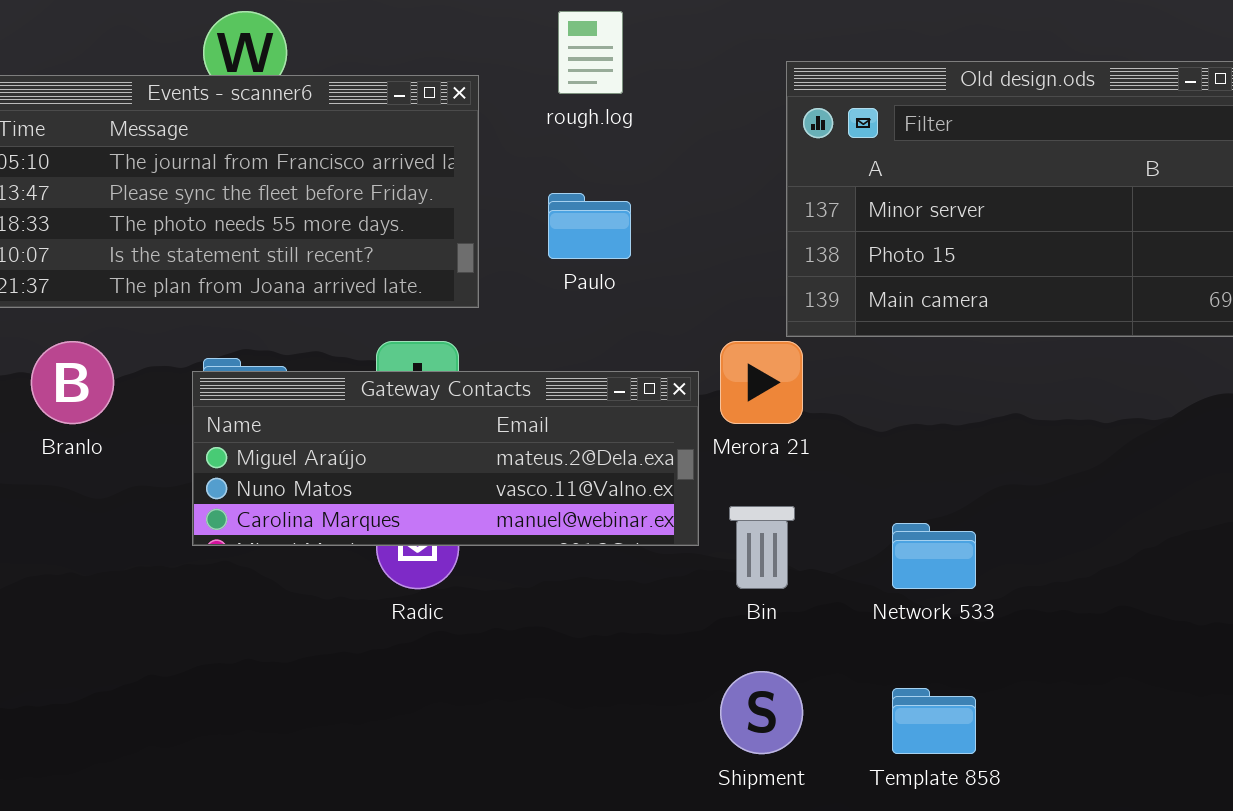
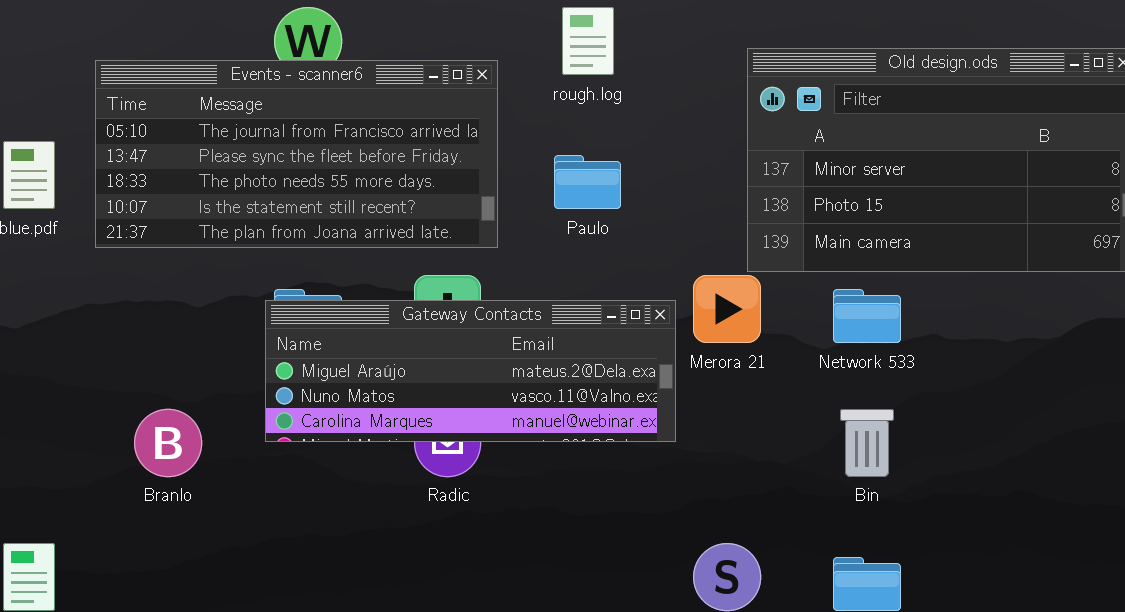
Branlo: [31,341,114,424] -> [134,409,202,477], moved
Bin: [729,506,795,589] -> [840,409,894,477], moved
Network 533: [892,523,976,589] -> [833,289,901,343], moved

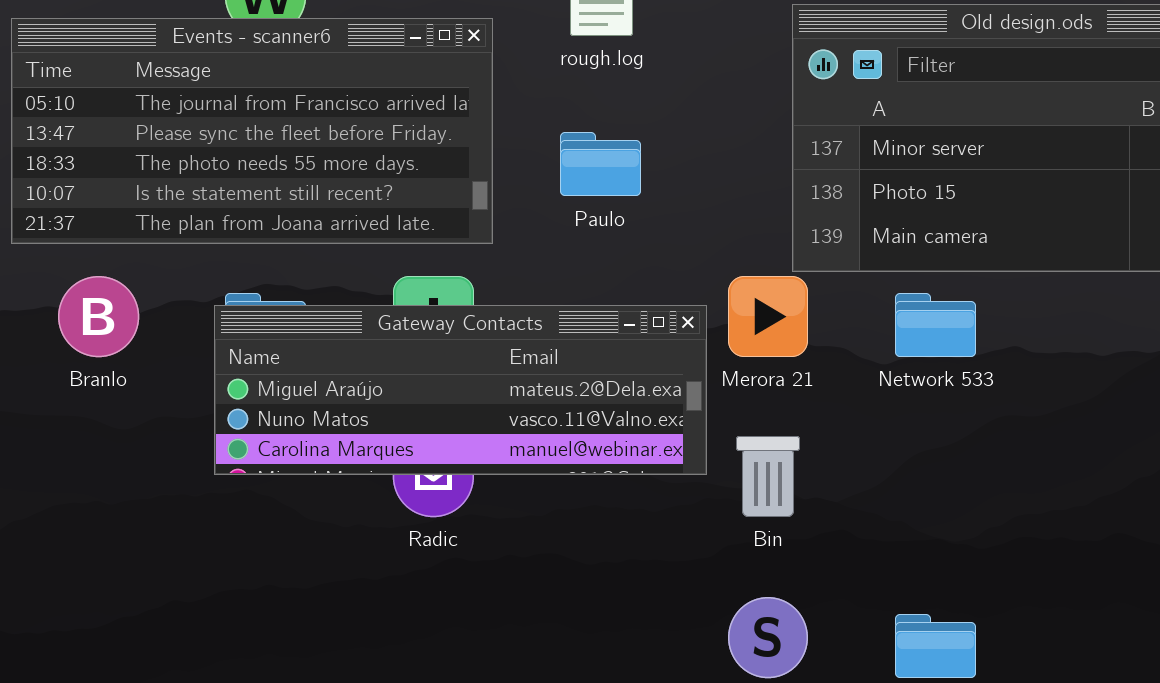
Branlo: [134,409,202,477] -> [58,276,139,357], moved
Bin: [840,409,894,477] -> [736,436,800,517], moved

